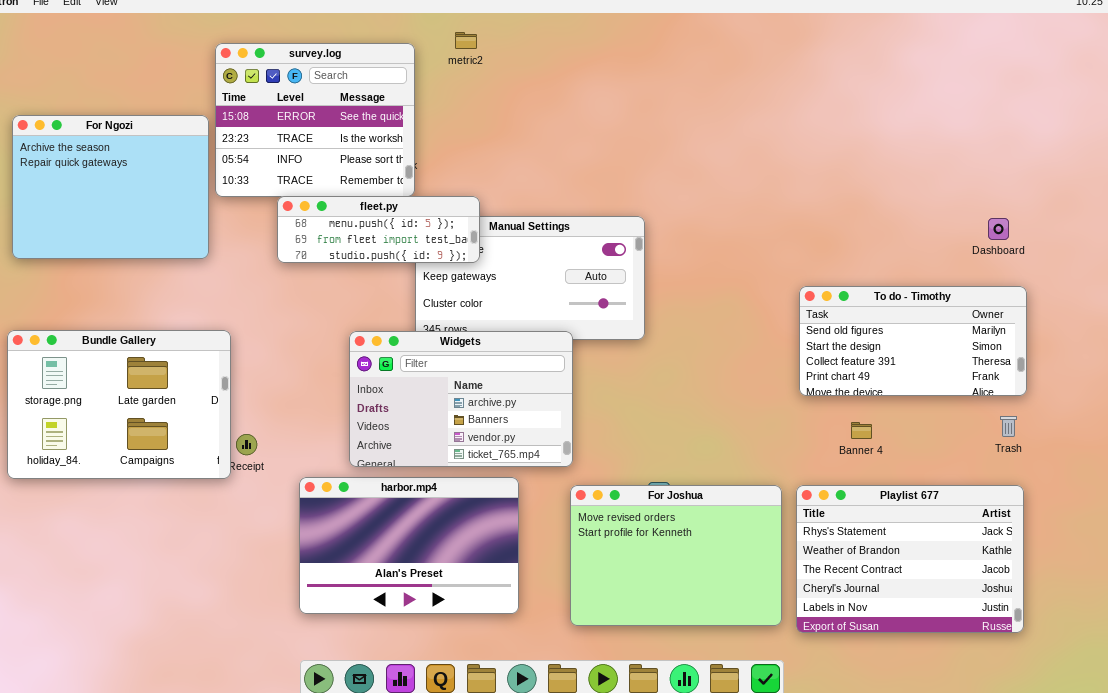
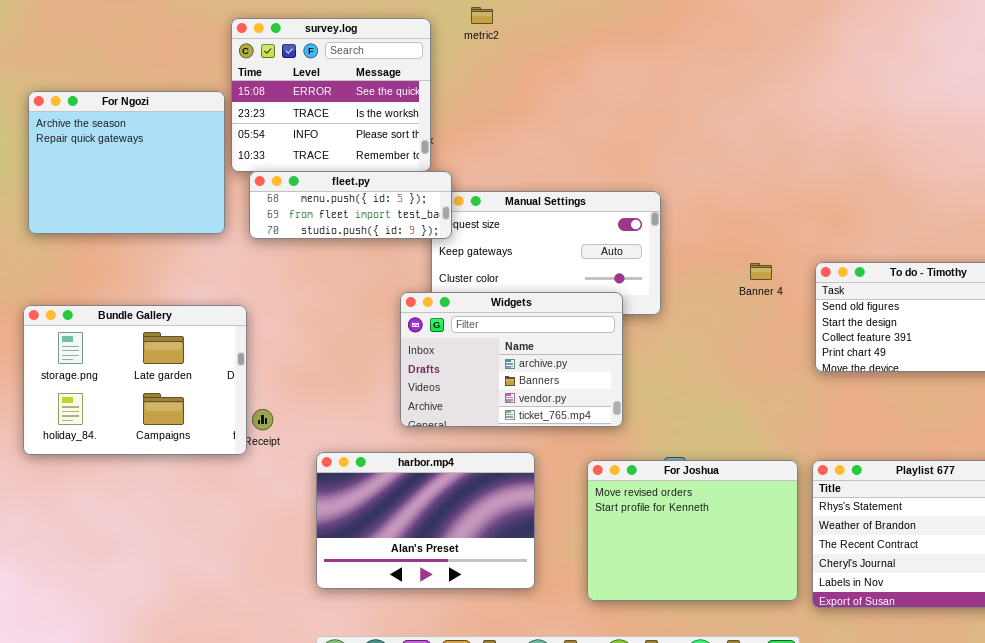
fleet.py: [277,196,480,263] -> [249,171,452,239], moved
Widgets: [349,331,573,467] -> [400,292,623,427], moved
Banner 4: [851,422,872,439] -> [750,263,772,280], moved

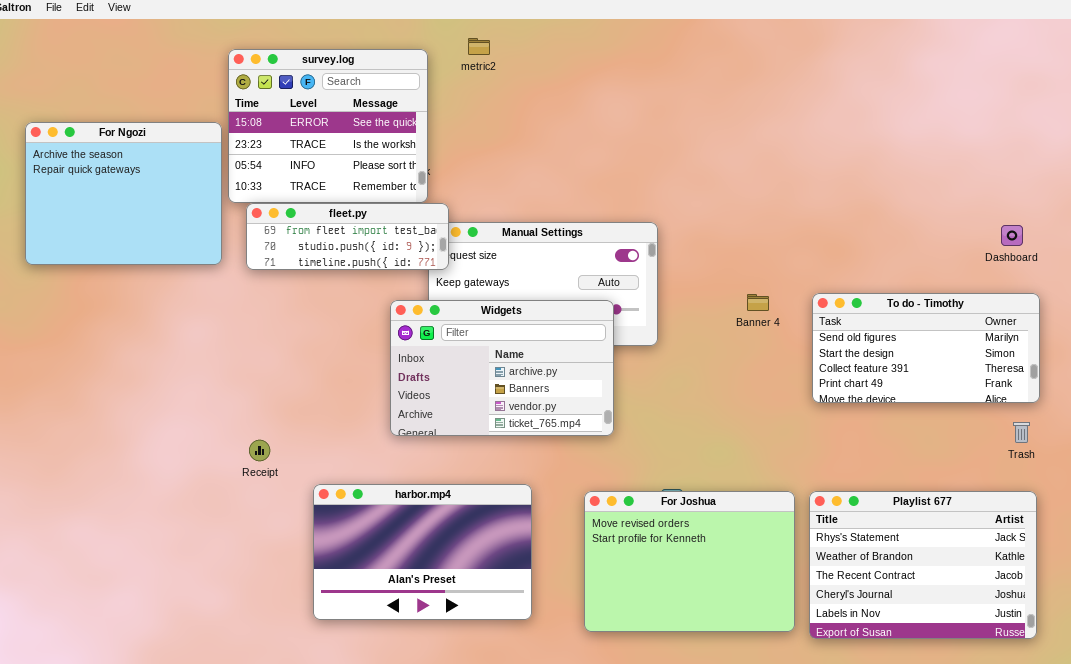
fleet.py: [249,171,452,239] -> [246,203,449,270], scrolled down 1 row
Widgets: [400,292,623,427] -> [390,300,614,436], moved
Bundle Gallery: [23,305,247,455] -> none, closed

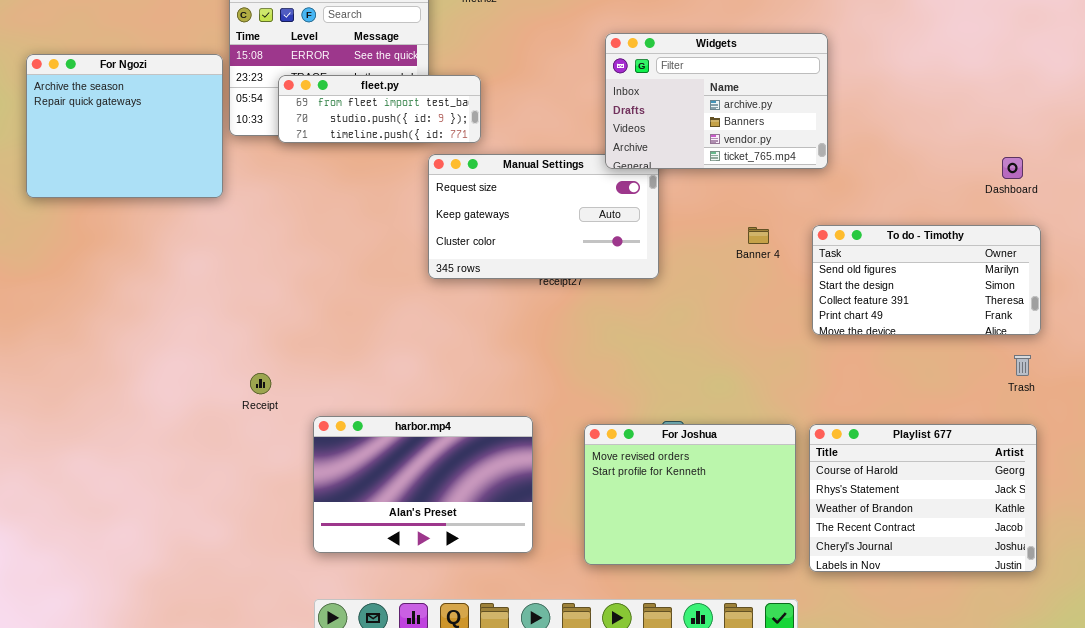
fleet.py: [246,203,449,270] -> [278,75,481,143], moved
Widgets: [390,300,614,436] -> [605,33,828,169], moved
Playlist 677: [809,491,1037,639] -> [809,424,1037,572], scrolled up 1 row

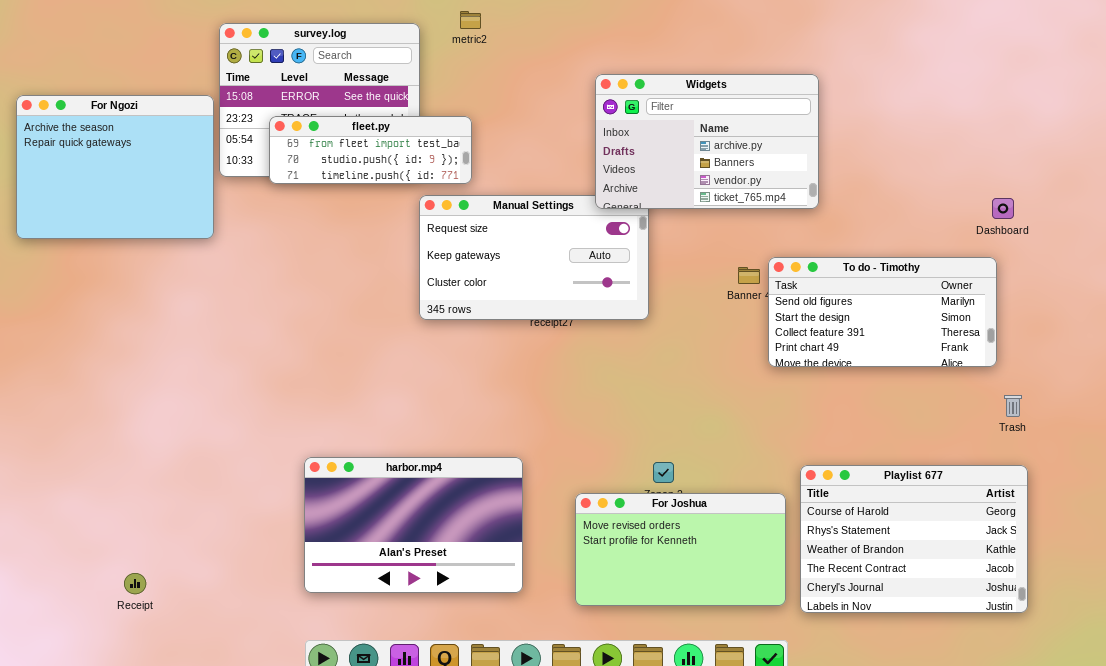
To do - Timothy: [812,225,1041,335] -> [768,257,997,367], moved
Receipt: [250,373,271,394] -> [124,573,146,594], moved
For Joshua: [584,424,796,565] -> [575,493,786,606], resized

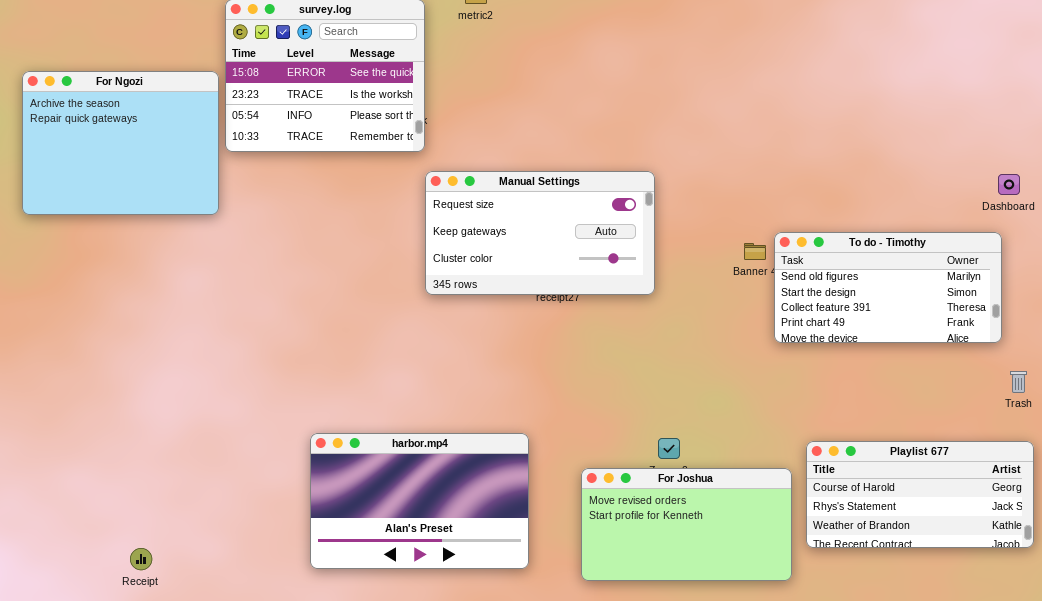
Widgets: [595,74,819,209] -> none, closed
fleet.py: [269,116,472,184] -> none, closed
Playlist 677: [800,465,1028,613] -> [806,441,1034,548], resized

